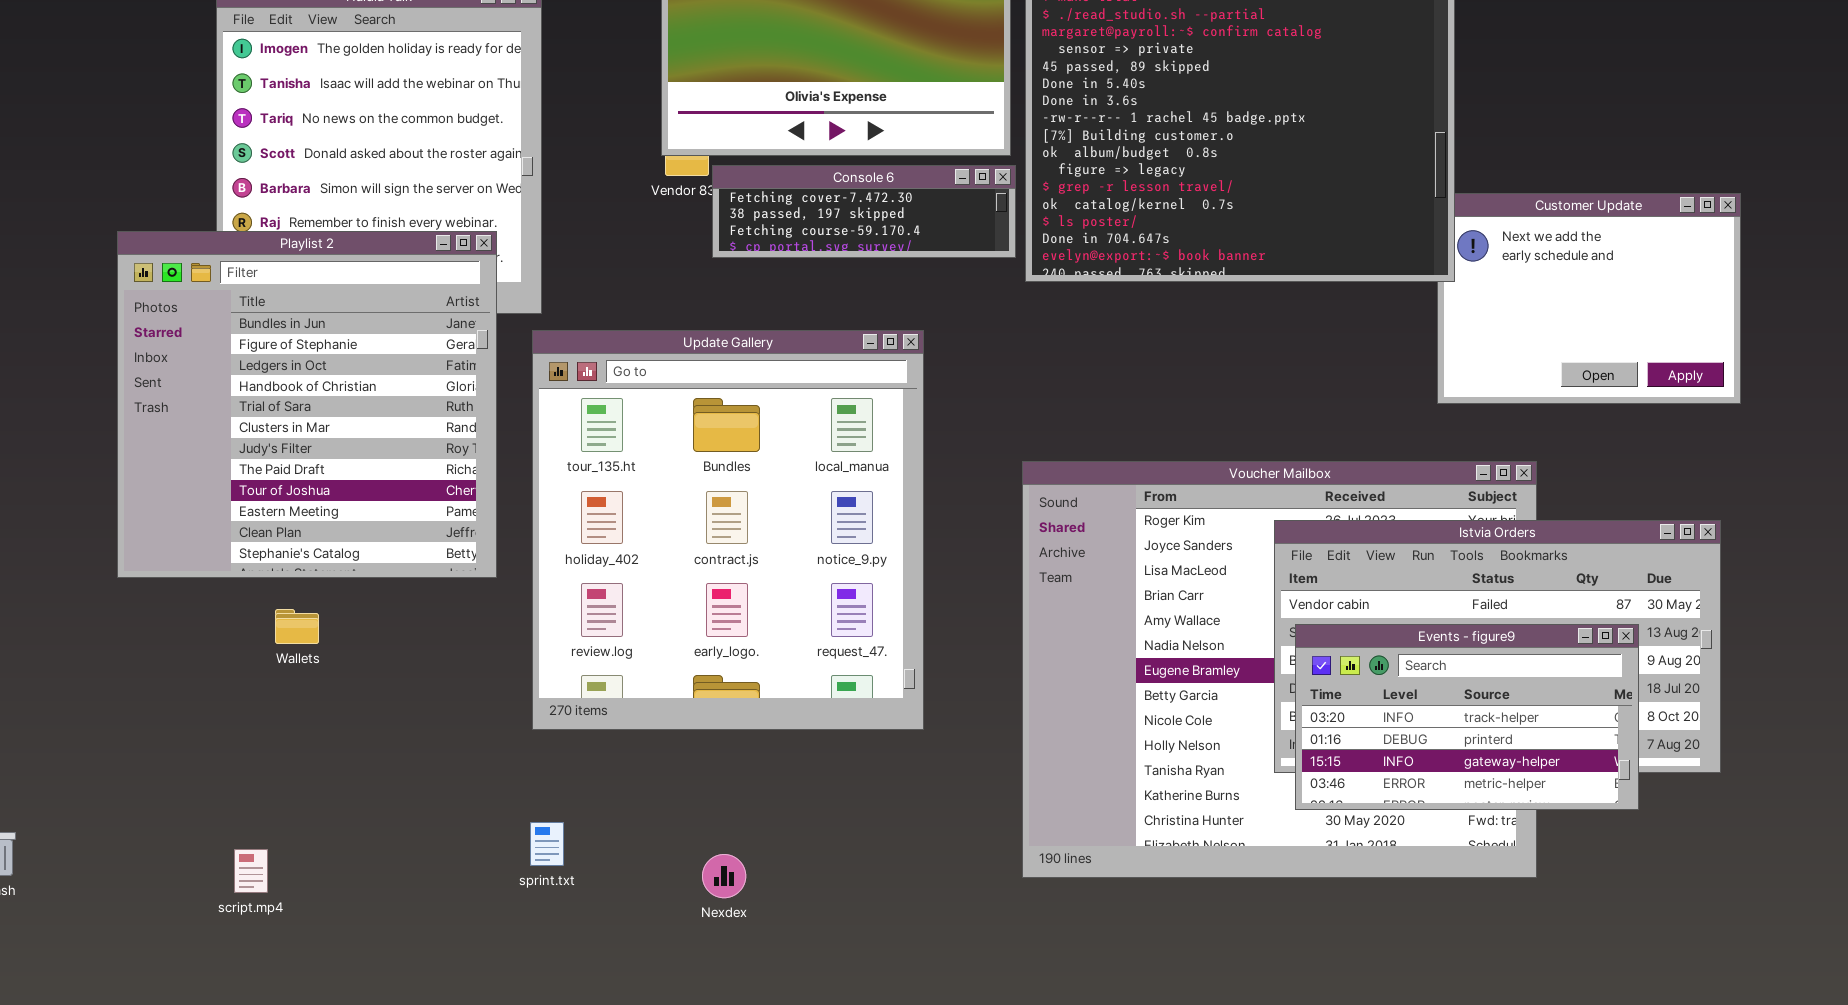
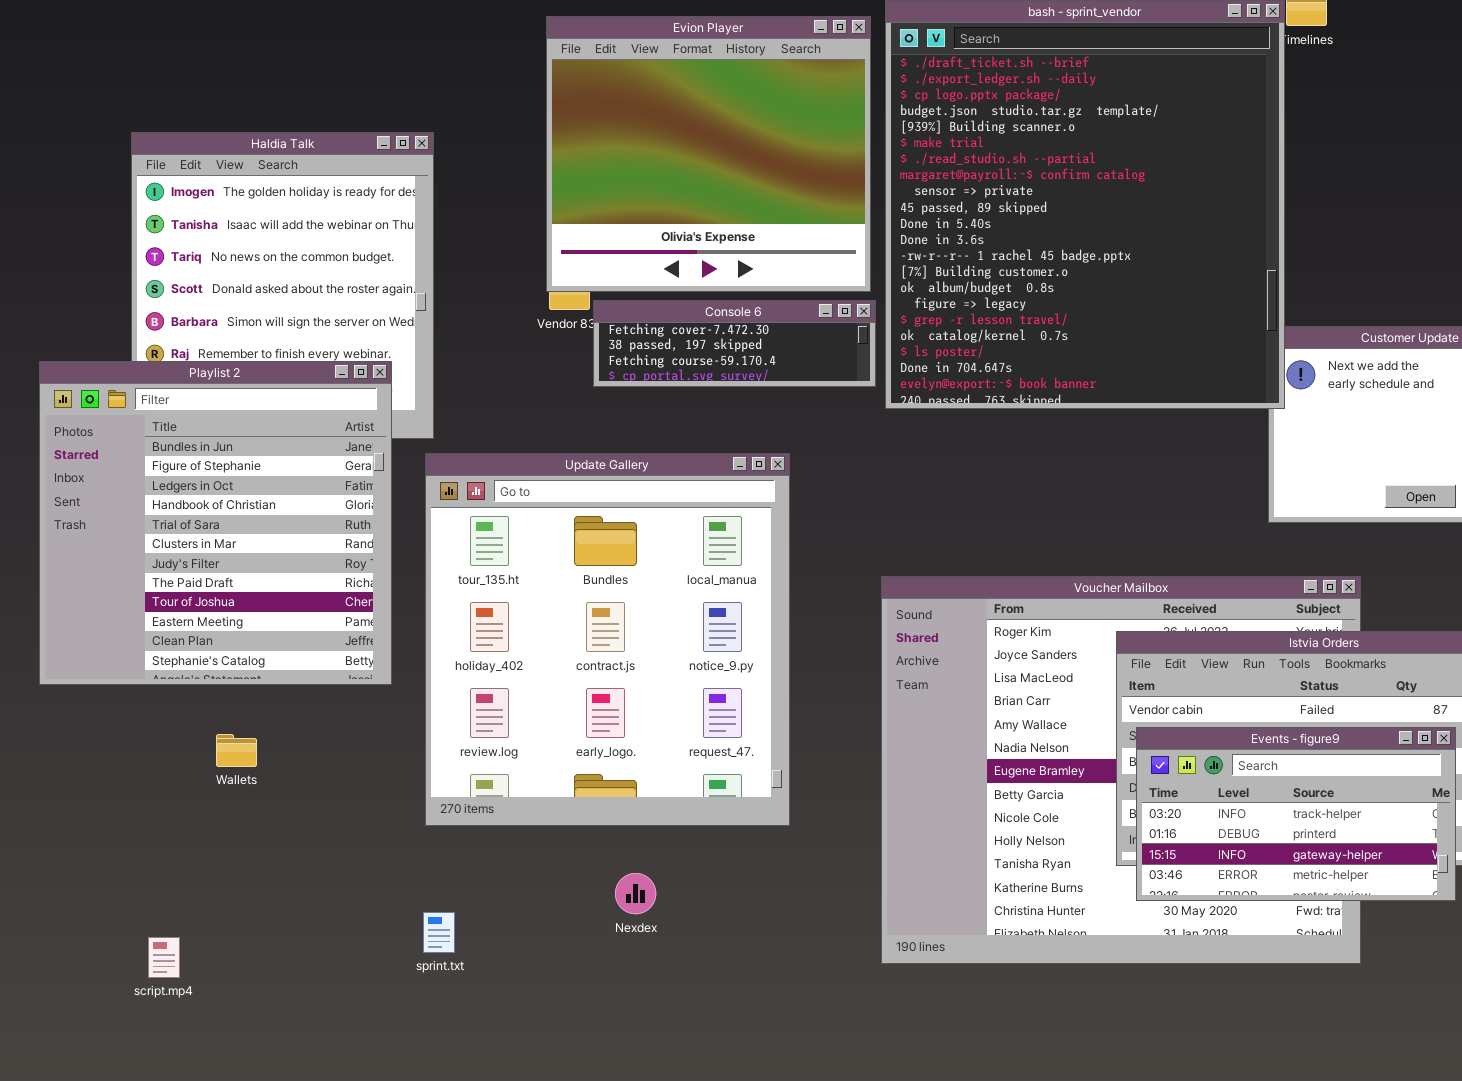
Wallets: [275,609,319,644] -> [216,734,257,767], moved
Nexdex: [702,854,746,898] -> [615,873,656,914], moved

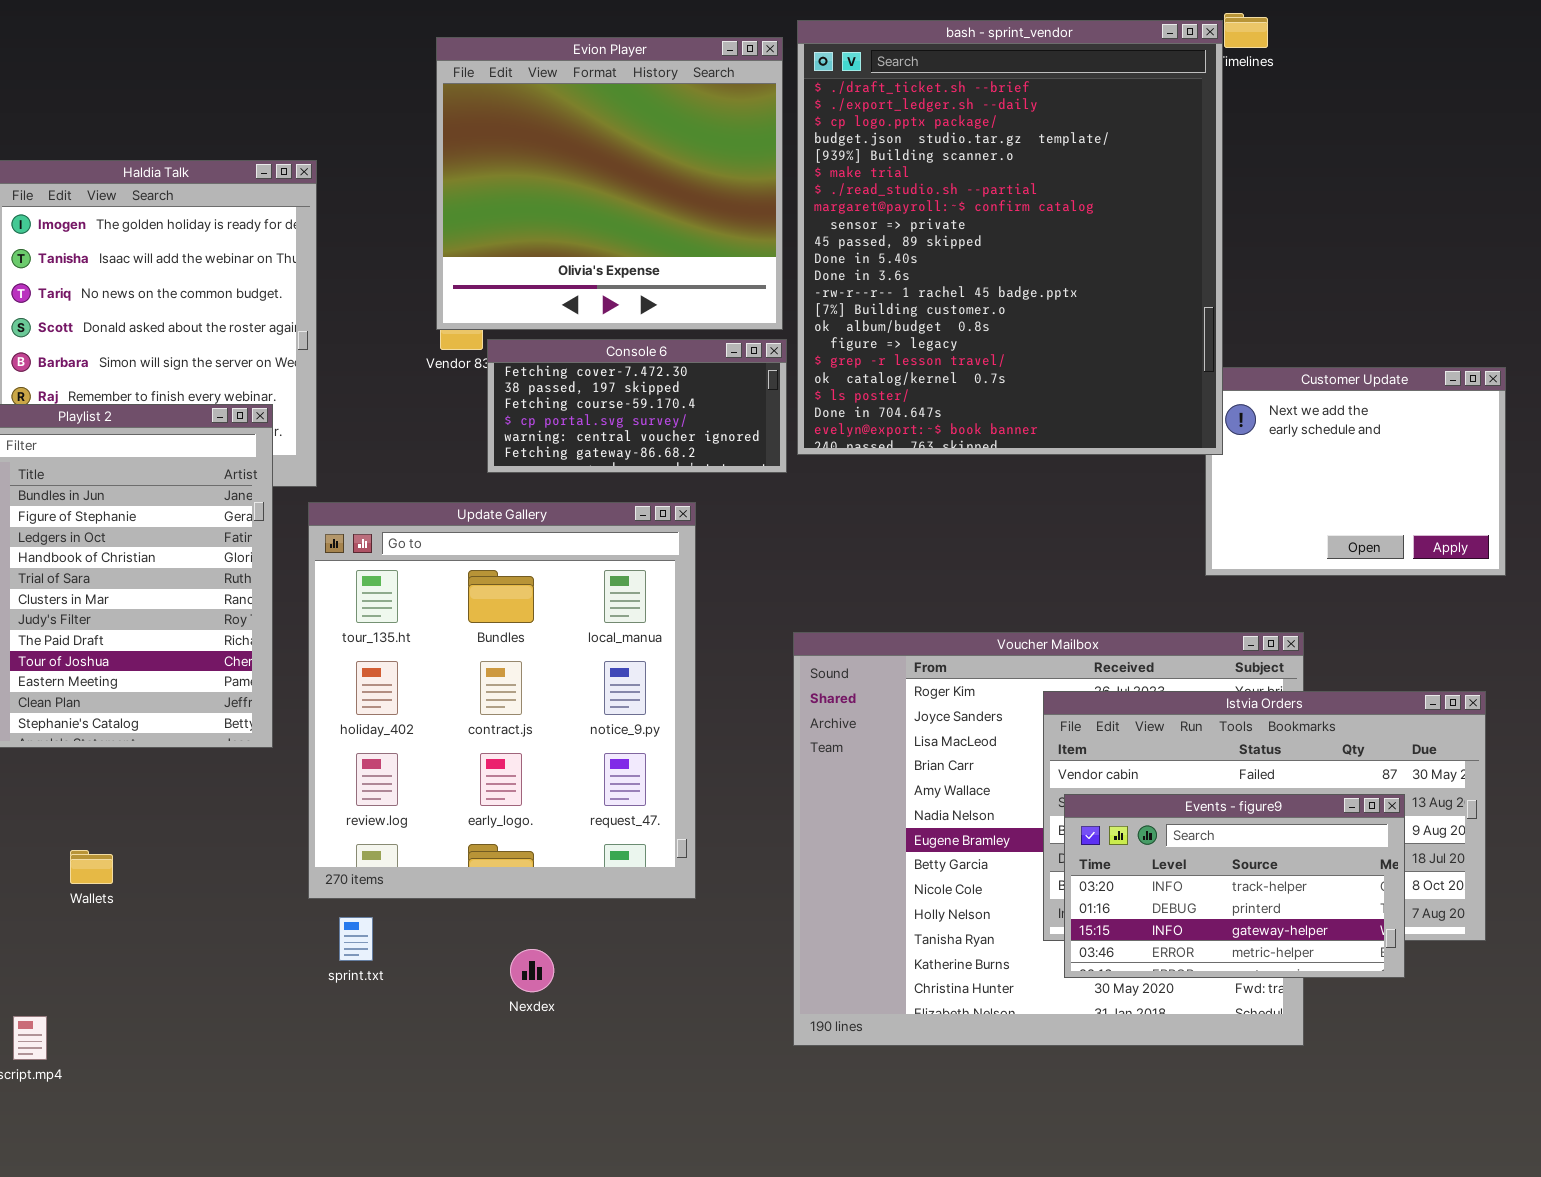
Console 6: [593,300,876,387] -> [487,339,787,473], resized
Wallets: [216,734,257,767] -> [70,850,113,884], moved
sprint.txt: [423,912,455,953] -> [339,917,373,961], moved

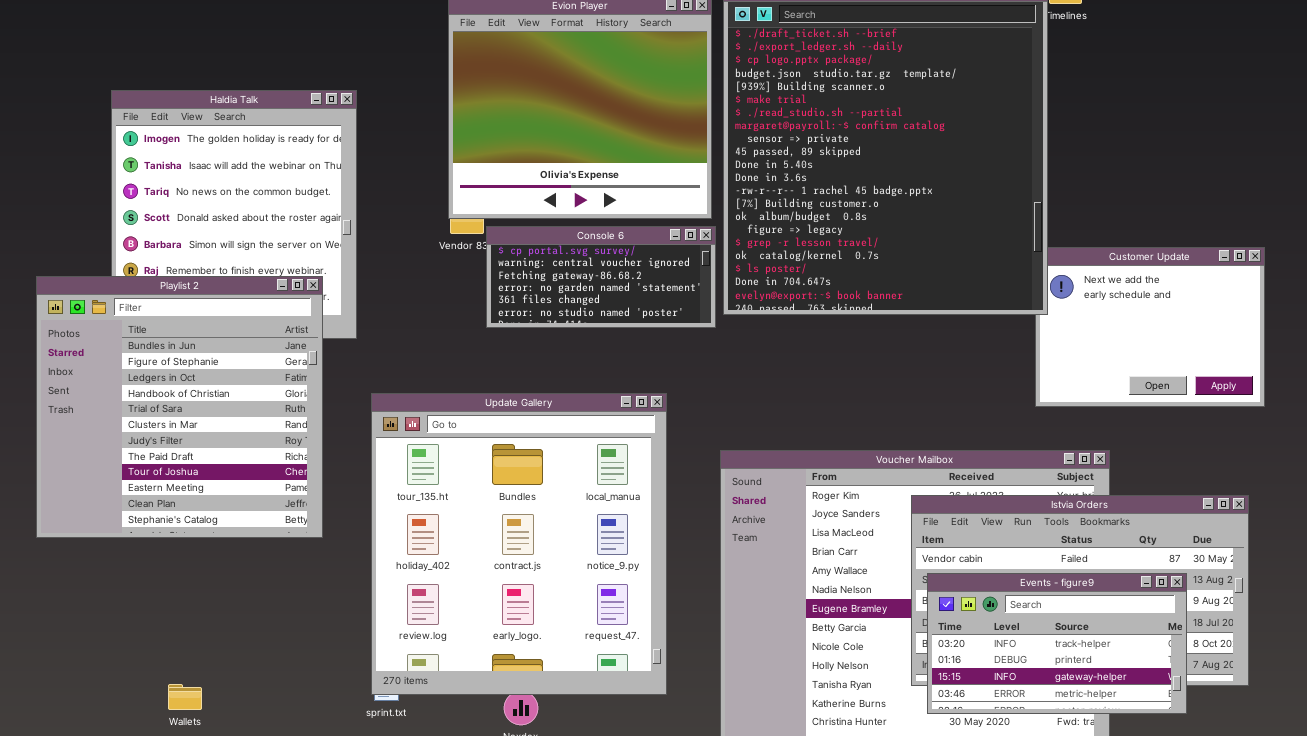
Console 6: [487,339,787,473] -> [486,226,716,328], scrolled down 3 rows
Update Gallery: [308,502,696,899] -> [371,393,667,695], moved
Wallets: [70,850,113,884] -> [168,684,202,710], moved

